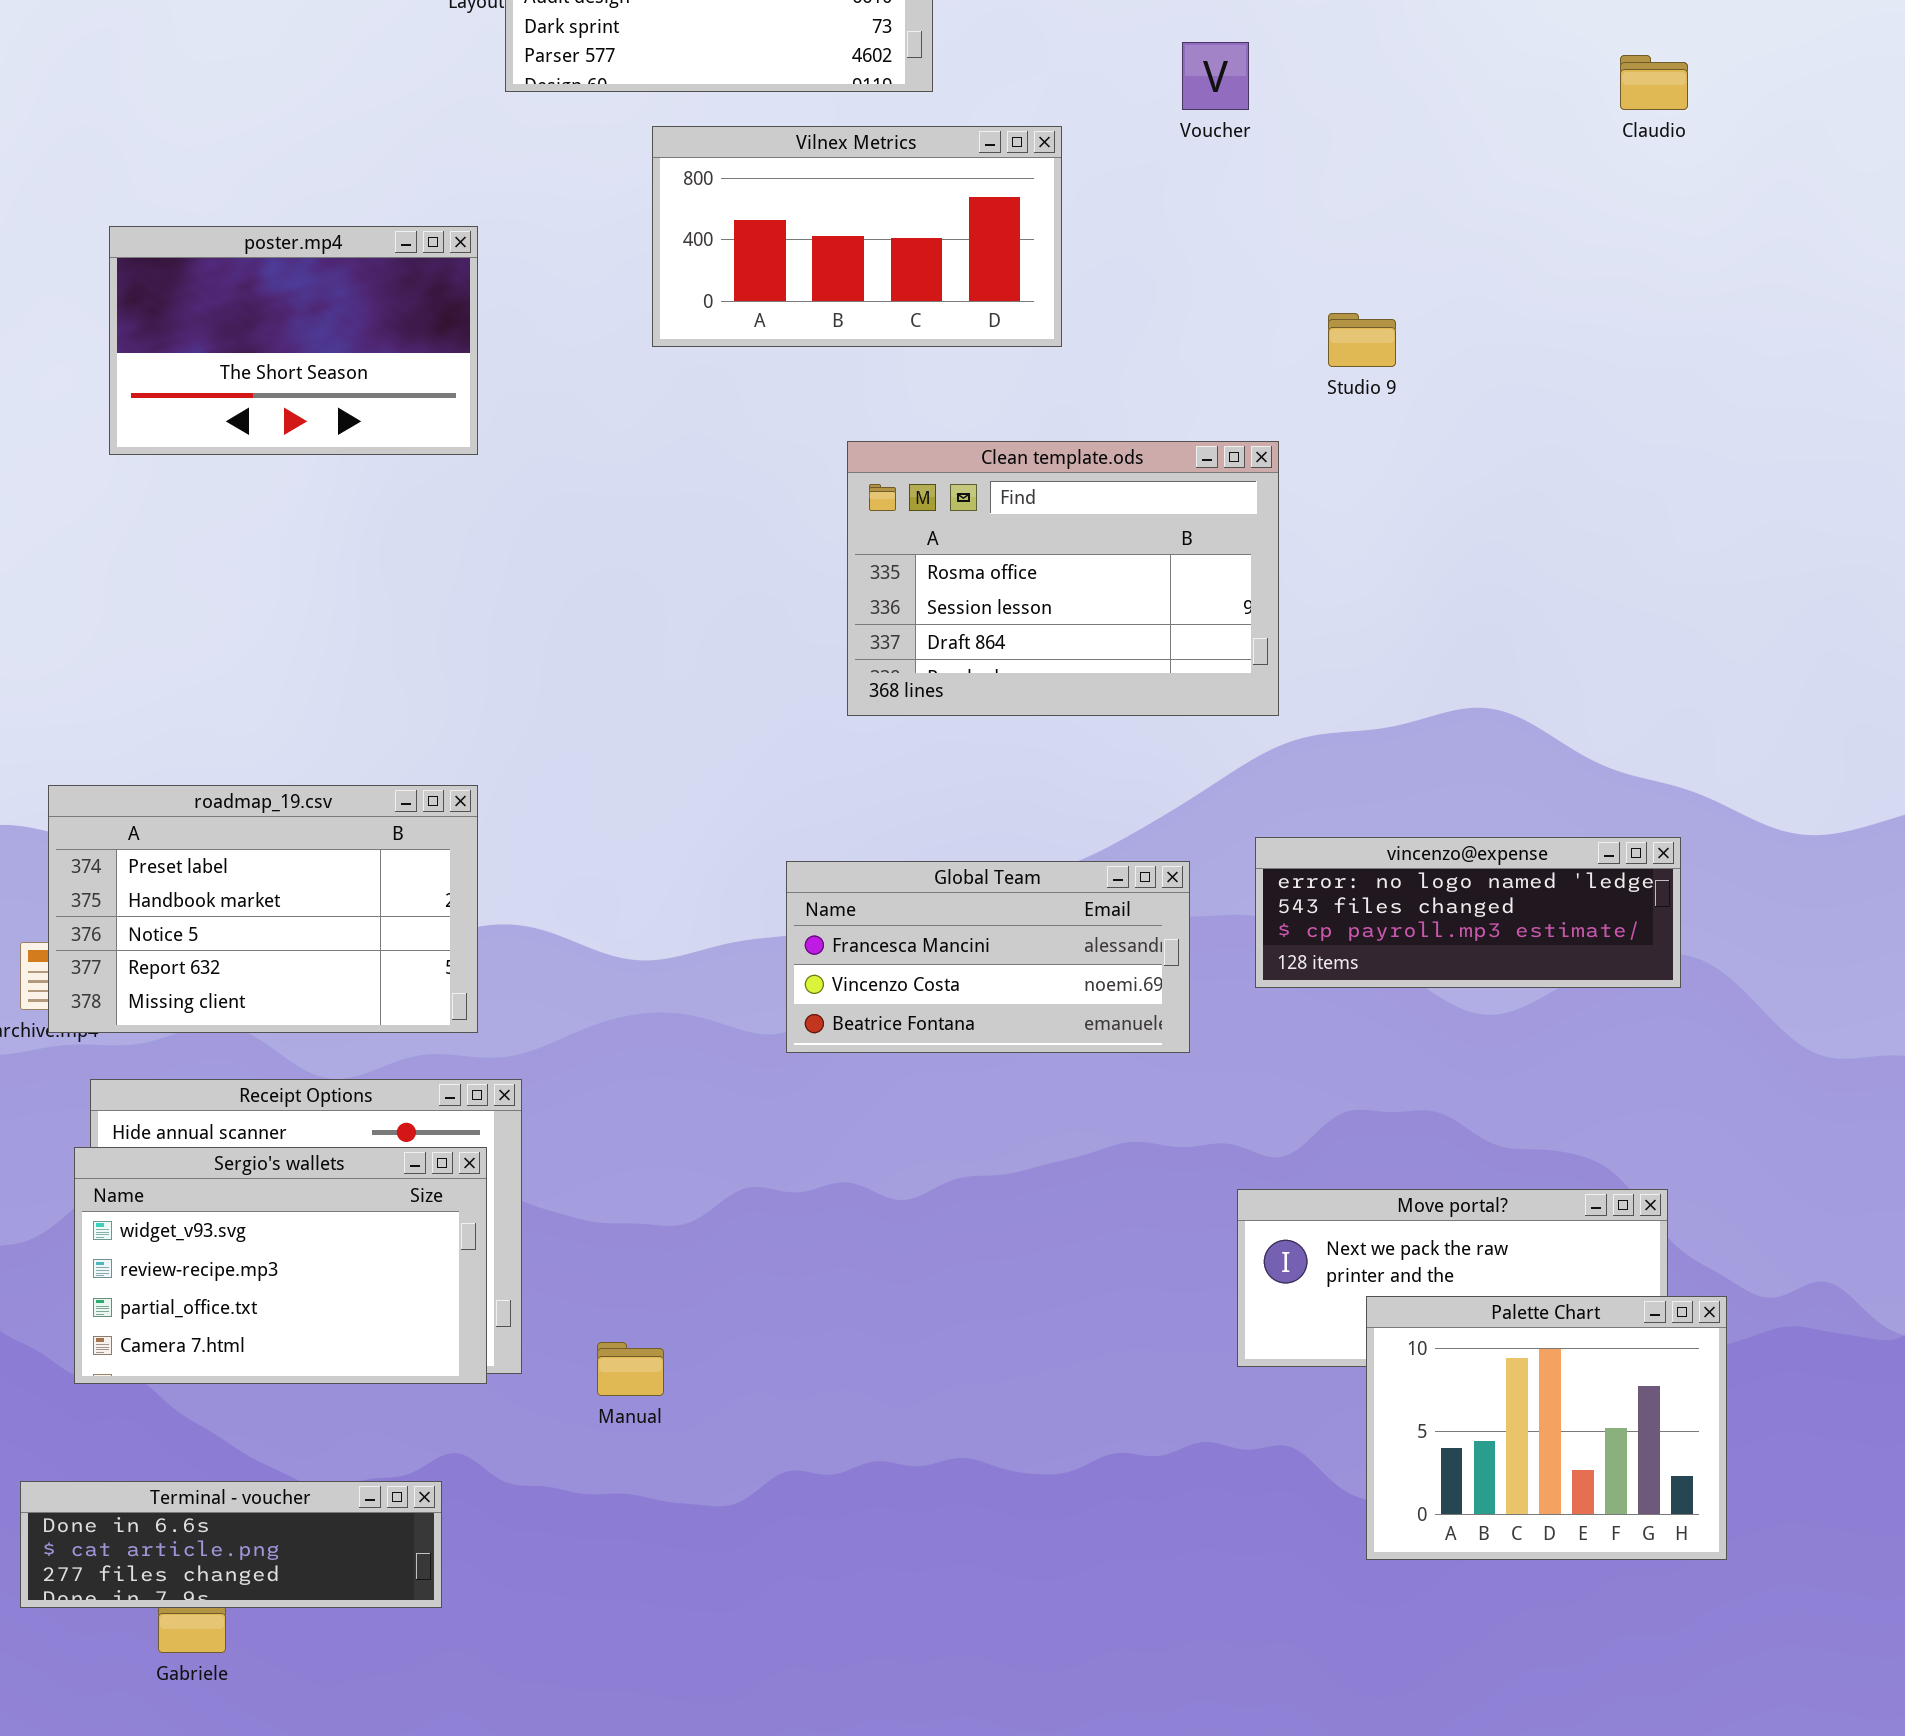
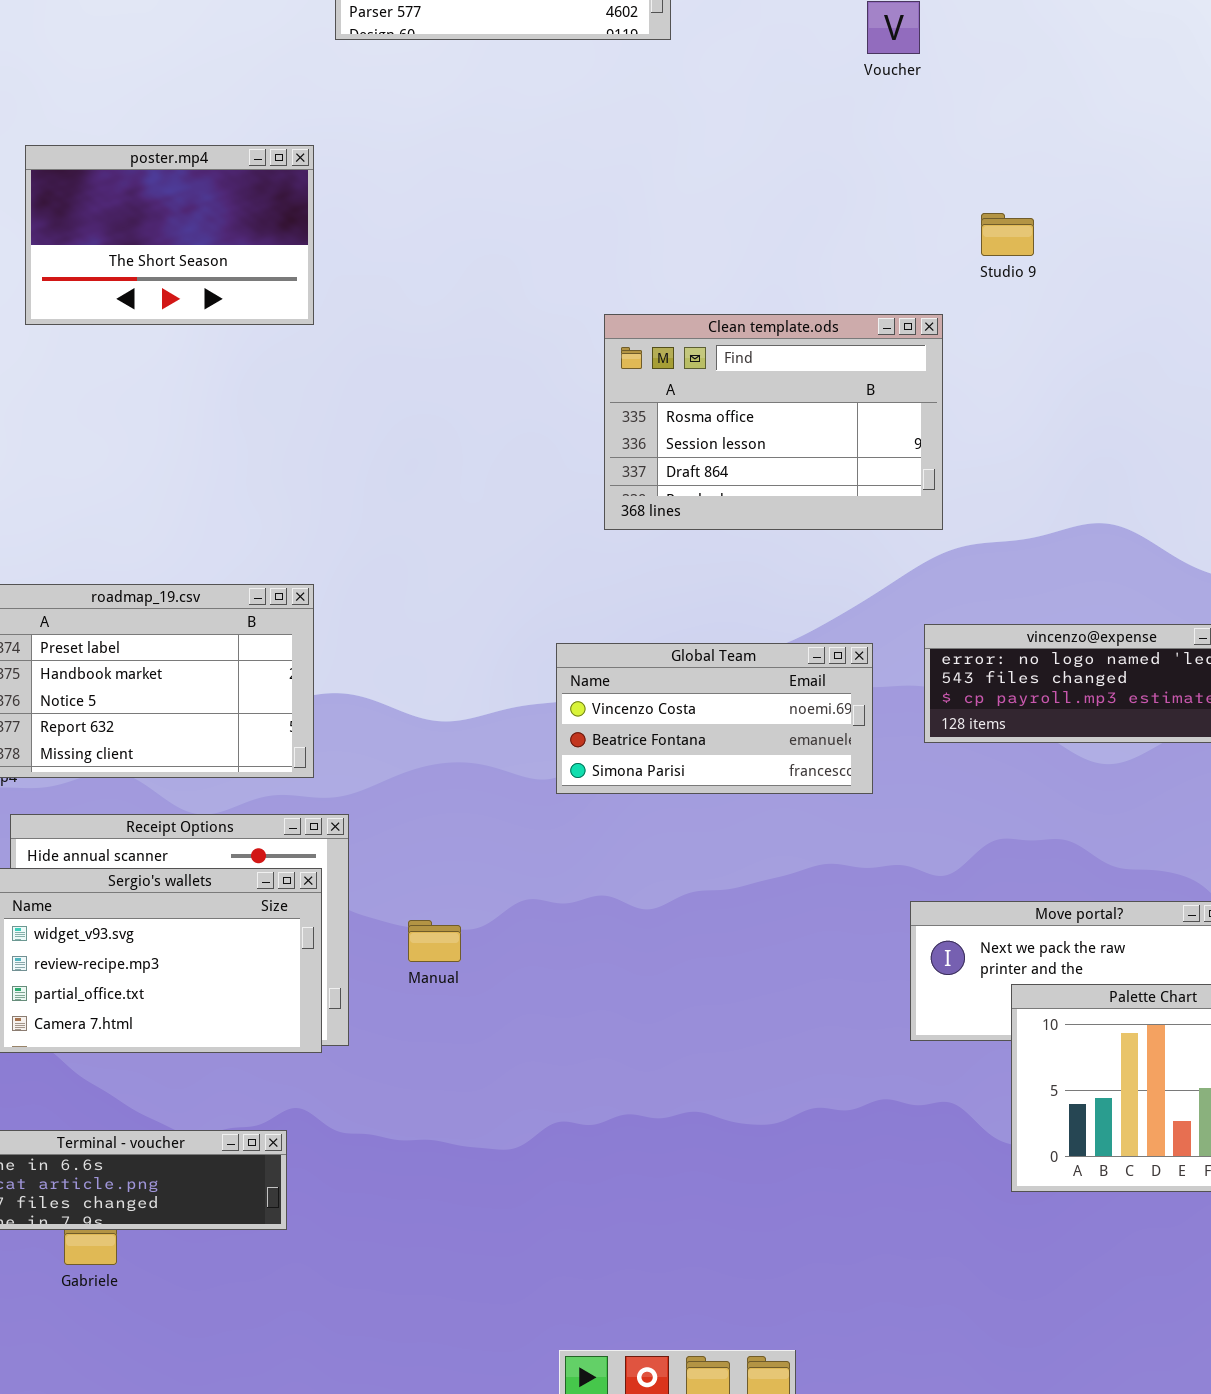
Vilnex Metrics: [652,126,1062,347] -> none, closed
Global Team: [786,861,1190,1053] -> [556,643,873,794], scrolled down 1 row
Manual: [597,1342,664,1396] -> [408,920,461,962], moved

